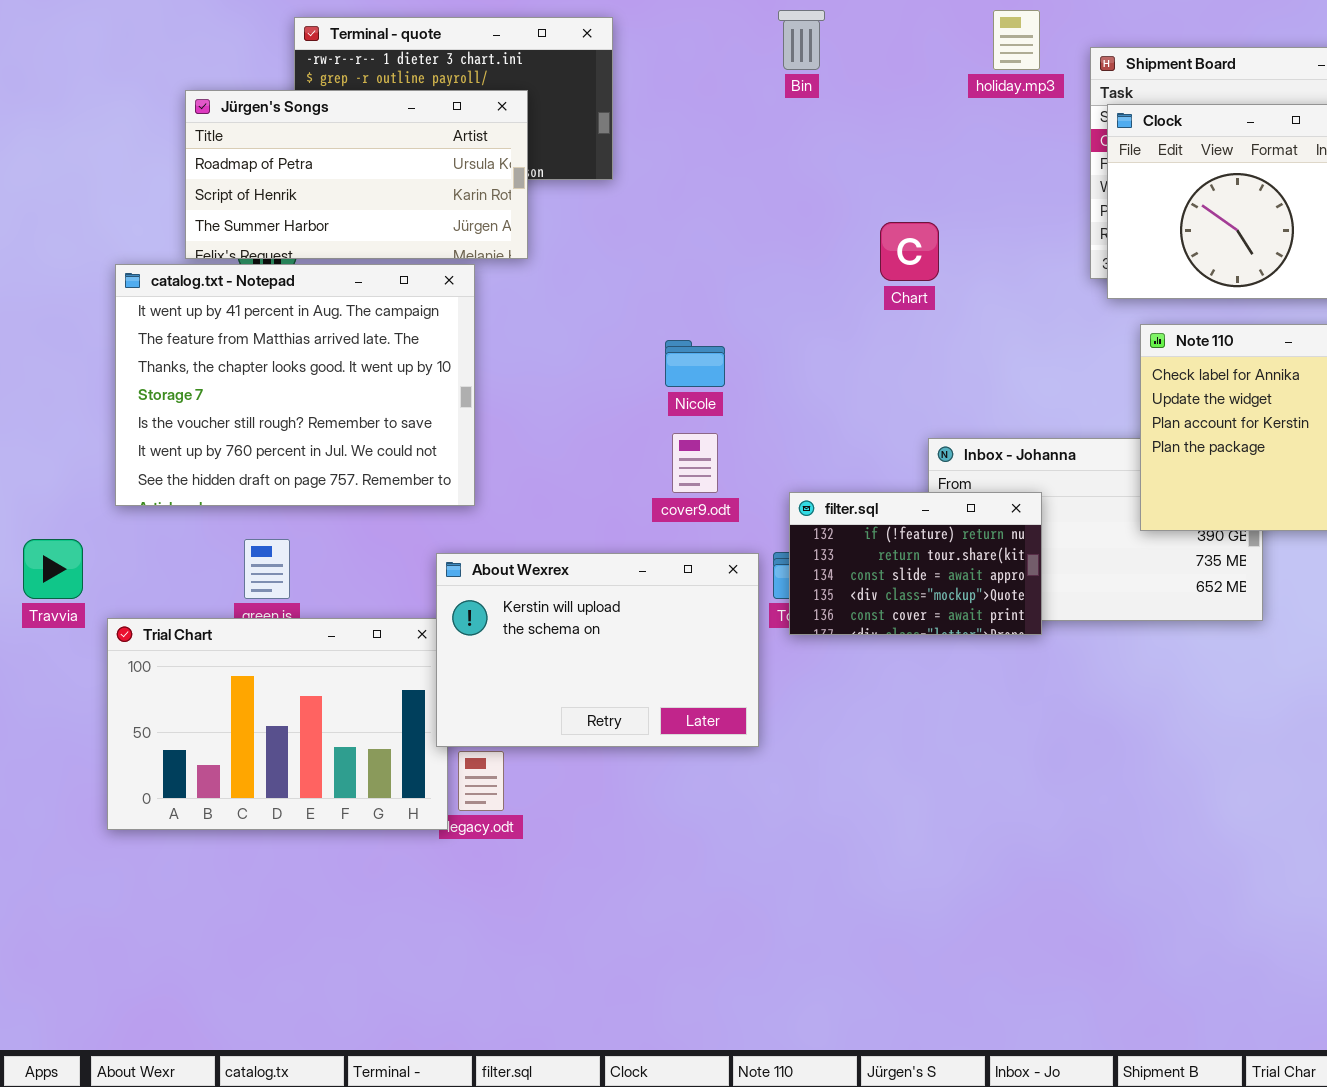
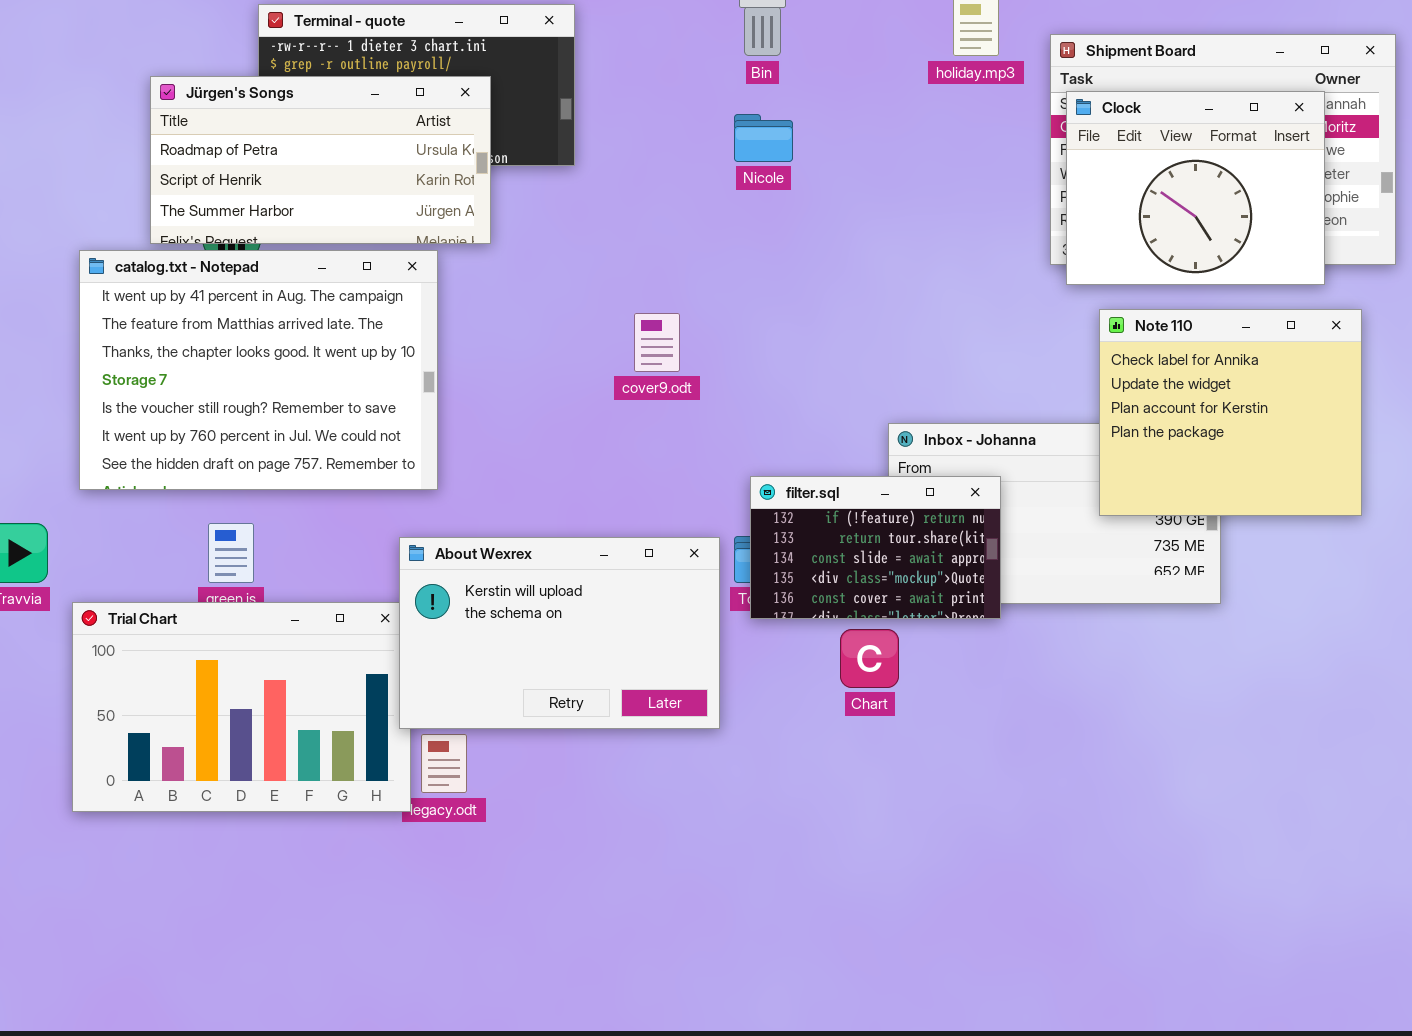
Chart: [880,222,939,281] -> [840,629,899,688], moved
Nicole: [665,340,725,387] -> [734,114,793,162], moved
cover9.odt: [672,433,718,493] -> [634,313,680,372], moved

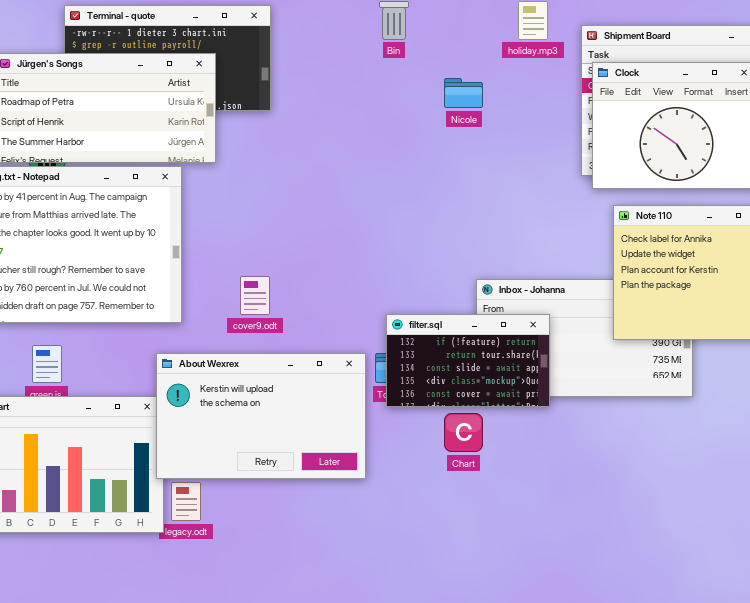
Nicole: [734,114,793,162] -> [444,78,483,108], moved
cover9.odt: [634,313,680,372] -> [240,276,270,315], moved

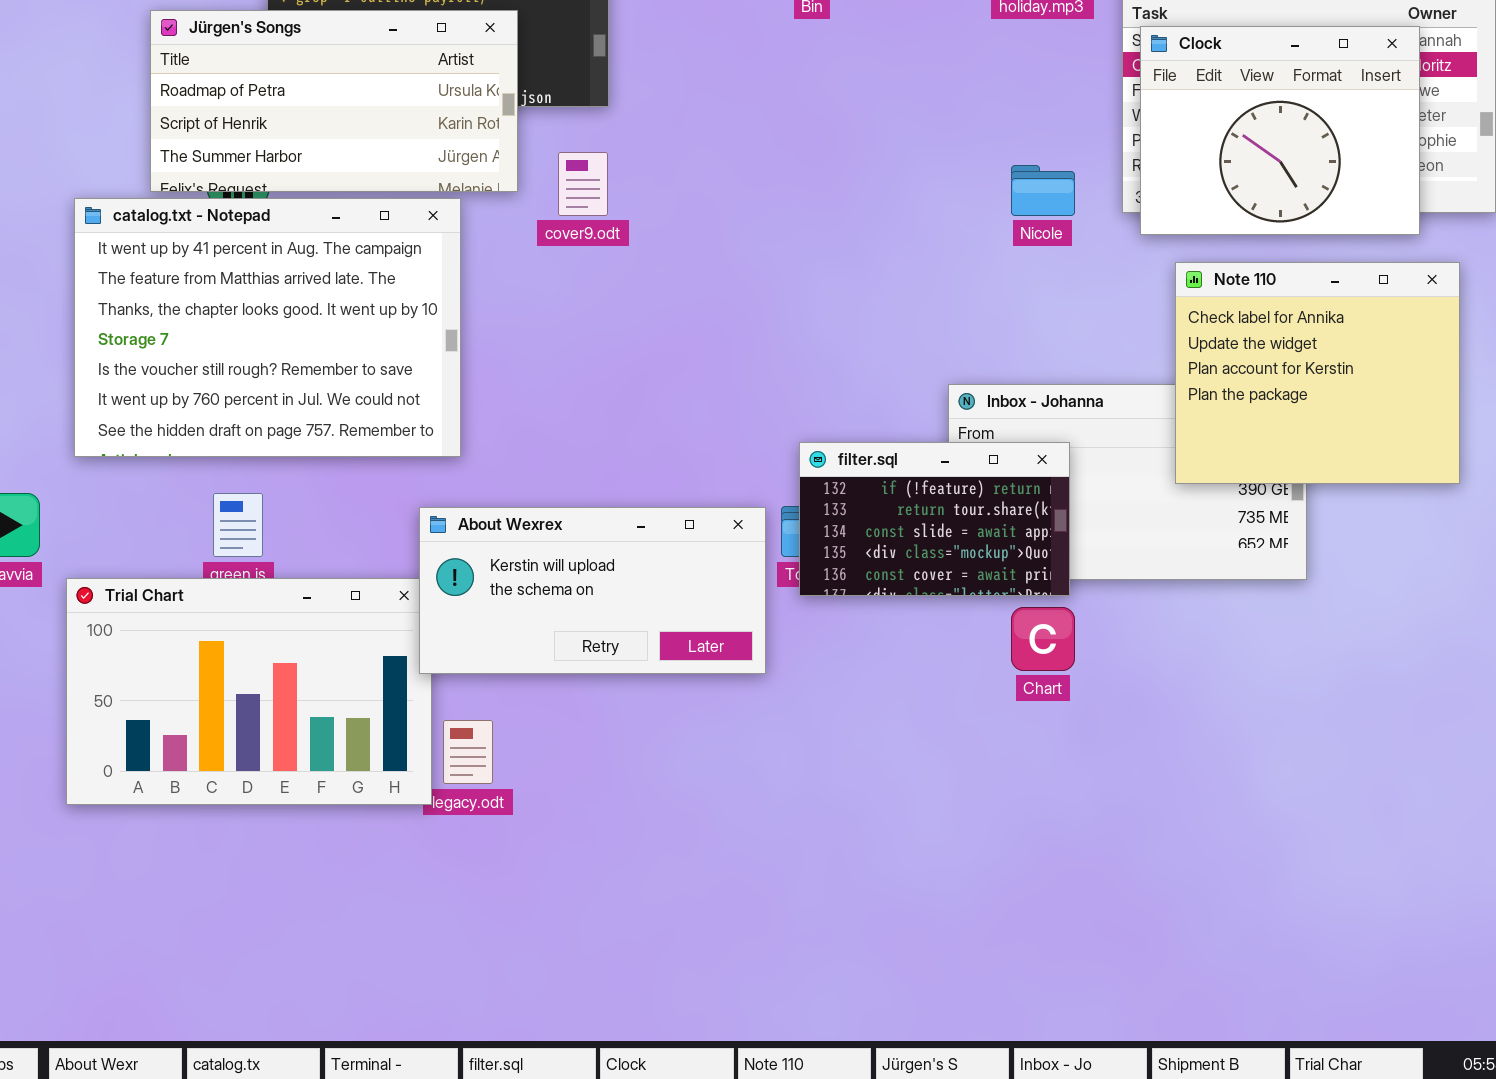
Nicole: [444,78,483,108] -> [1011,165,1075,216], moved
cover9.odt: [240,276,270,315] -> [558,152,608,216], moved
About Wexrex: [156,353,366,479] -> [419,507,766,674], resized
Chart: [444,413,483,452] -> [1011,607,1075,671], moved

